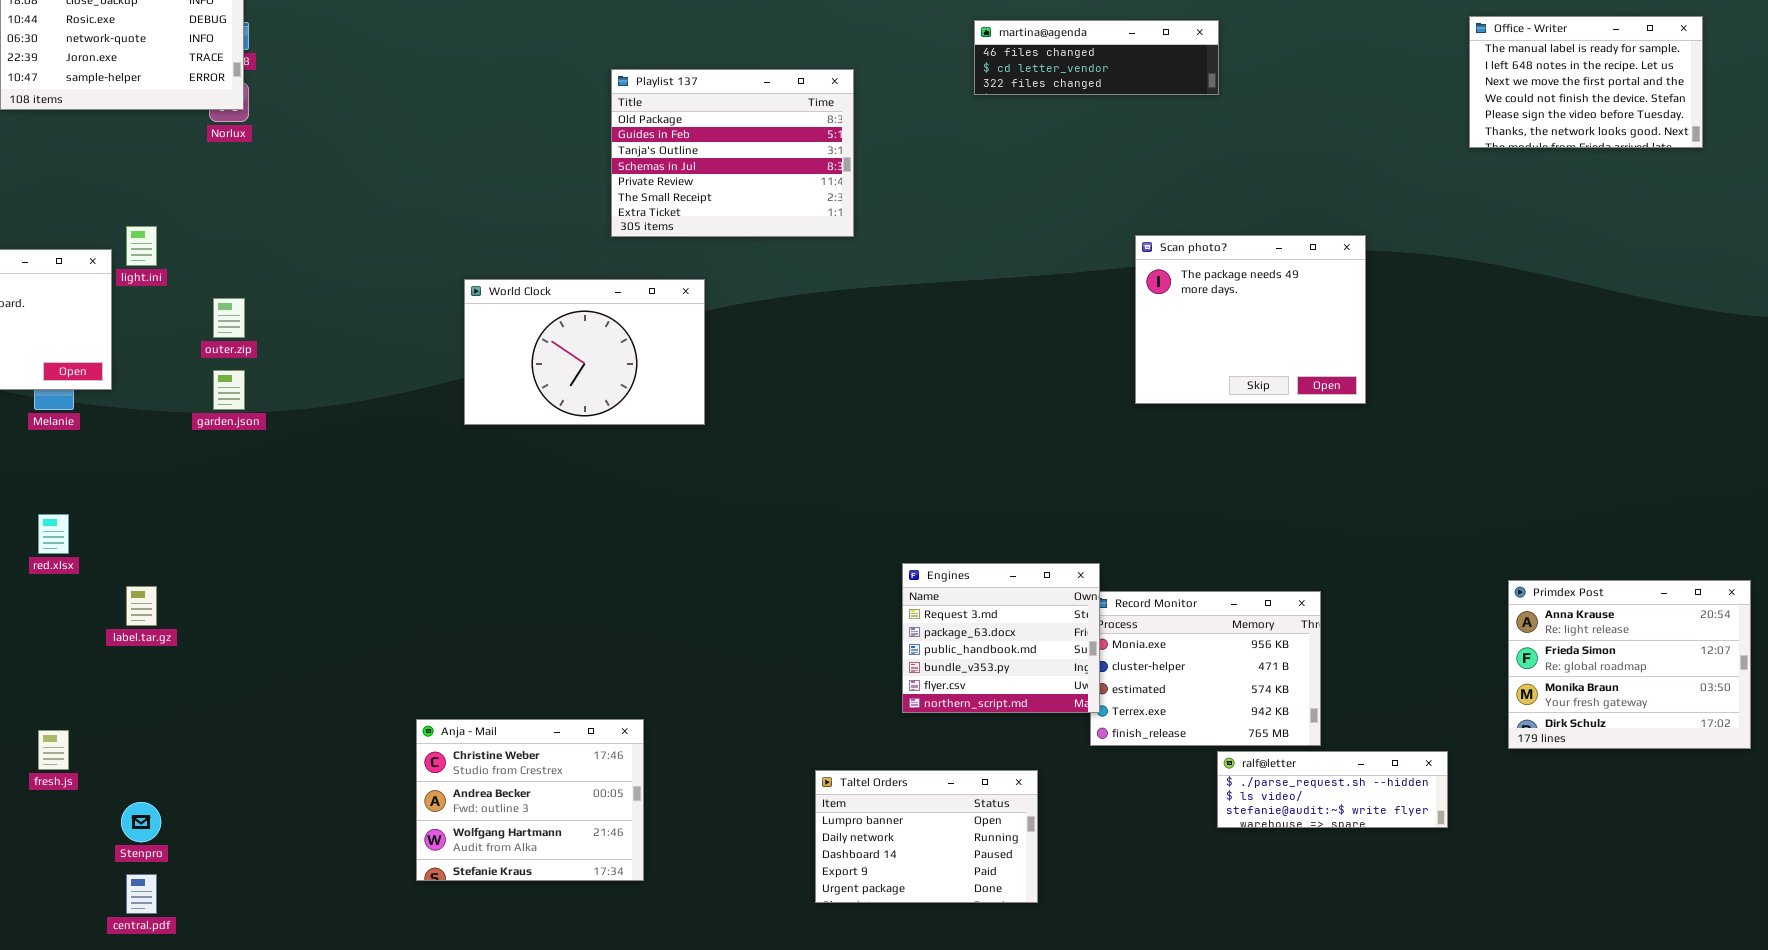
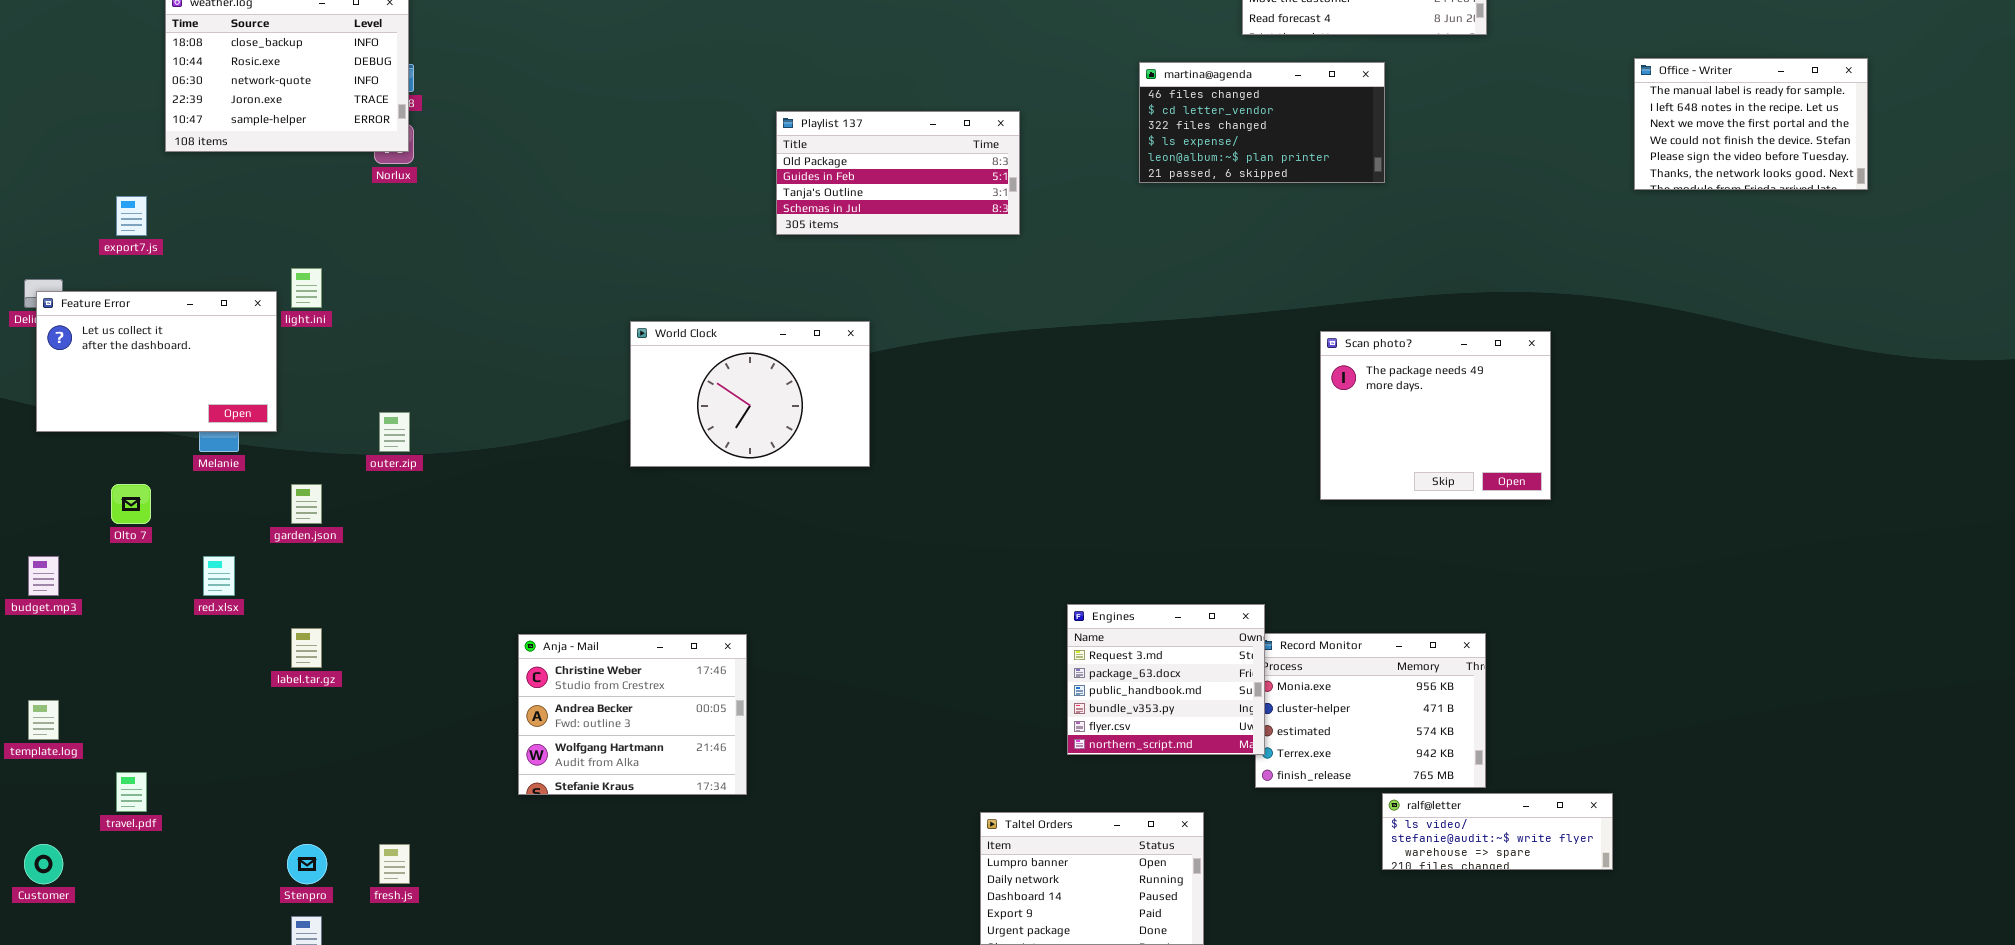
martina@agenda: [974,20,1219,95] -> [1139,62,1385,183], resized
Playlist 137: [611,69,854,237] -> [776,111,1020,235], resized
Scan photo?: [1135,235,1366,404] -> [1320,331,1551,500], moved
outer.zip: [213,298,245,338] -> [379,412,410,452], moved
garden.json: [213,370,245,410] -> [291,484,322,524], moved
Primdex Post: [1508,580,1751,749] -> none, closed
Anja - Mail: [416,719,644,881] -> [518,634,747,795], moved
fresh.js: [38,730,69,770] -> [379,844,410,884], moved
ralf@letter: [1217,751,1448,828] -> [1382,793,1613,870], scrolled down 1 row

